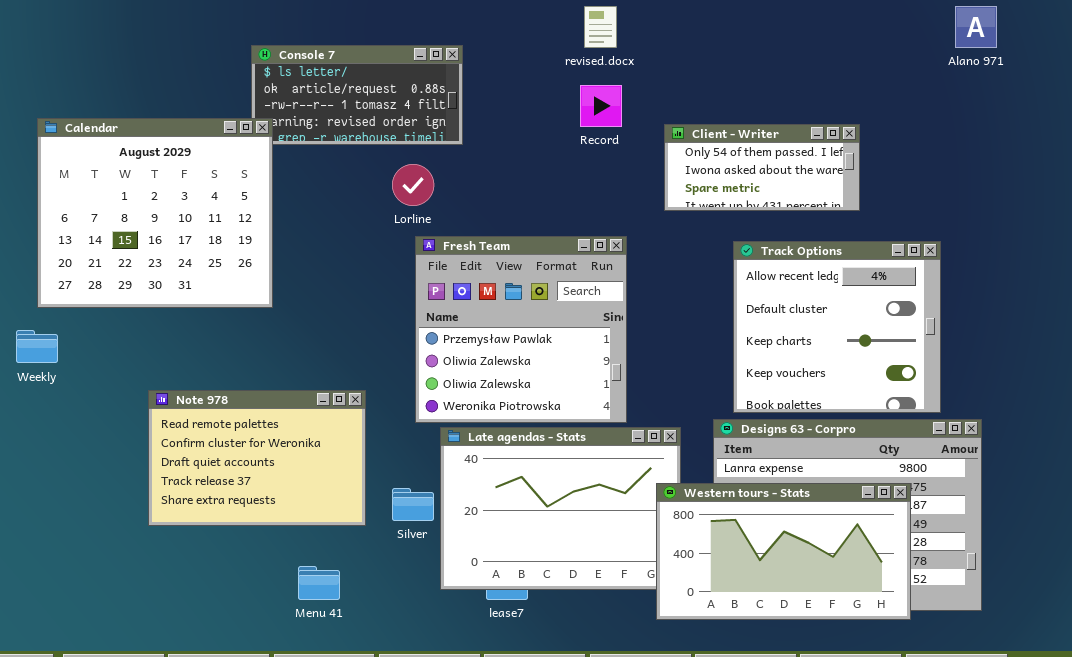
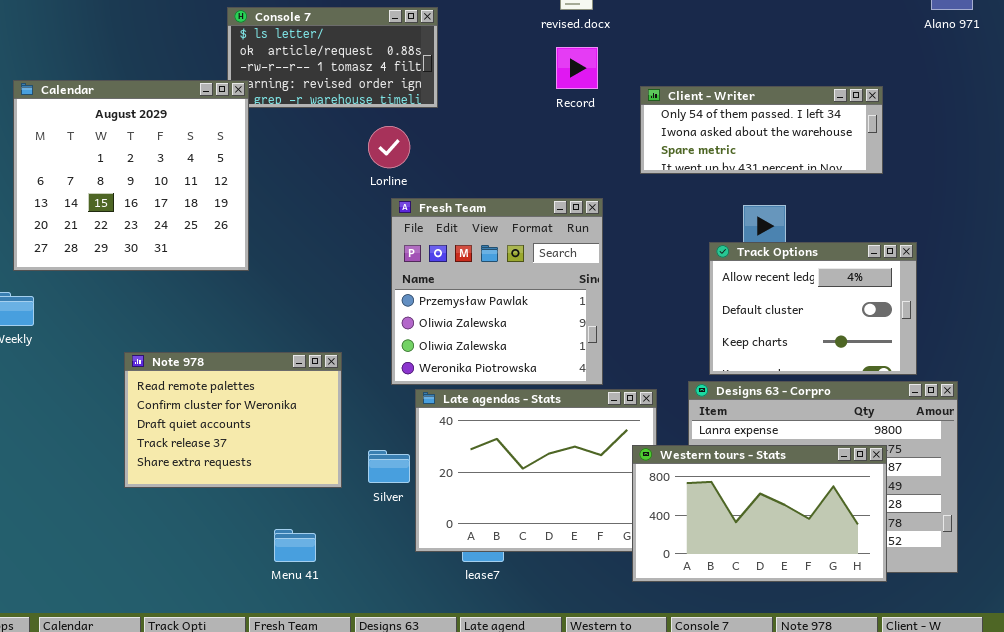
Client - Writer: [664,124,860,211] -> [640,86,883,174], resized
Track Options: [733,241,941,413] -> [709,242,917,375], resized

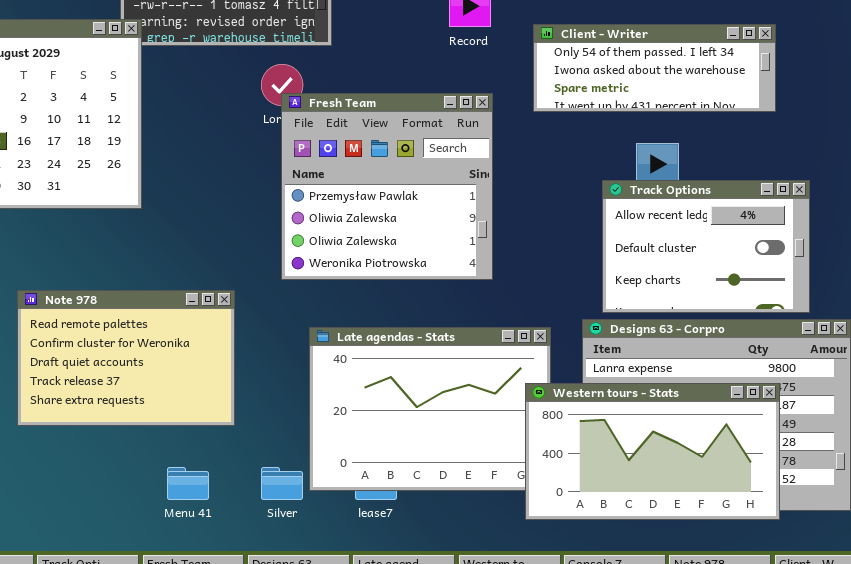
Fresh Team: [391,198,603,385] -> [281,93,493,280], moved
Silver: [368,450,410,483] -> [261,467,303,500], moved

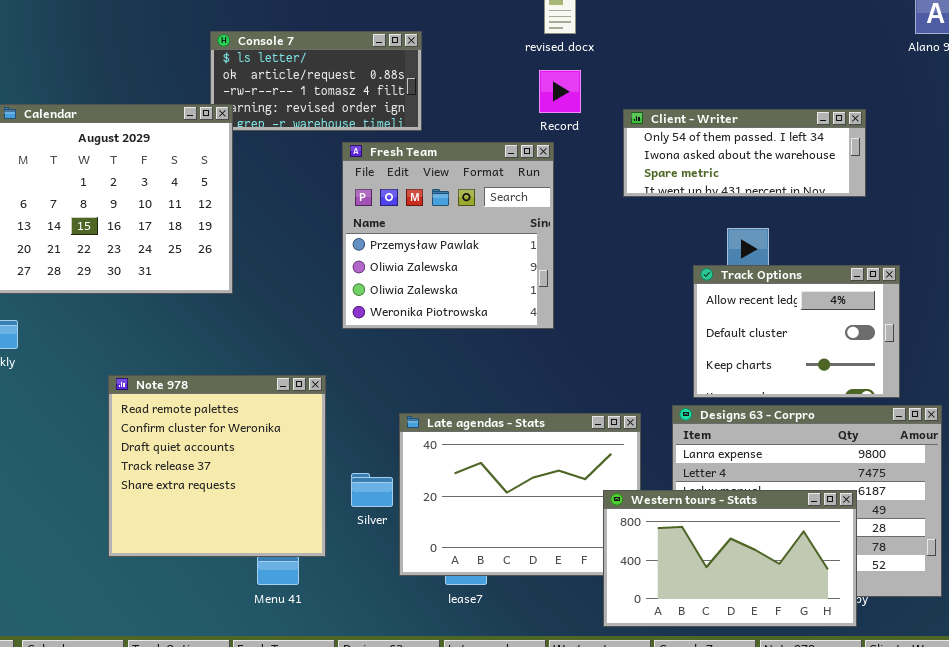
Fresh Team: [281,93,493,280] -> [342,142,554,329], moved
Note 978: [17,290,235,426] -> [108,375,326,557], resized
Western tours - Stats: [525,383,780,520] -> [603,490,857,627], moved
Silver: [261,467,303,500] -> [351,473,393,507], moved

